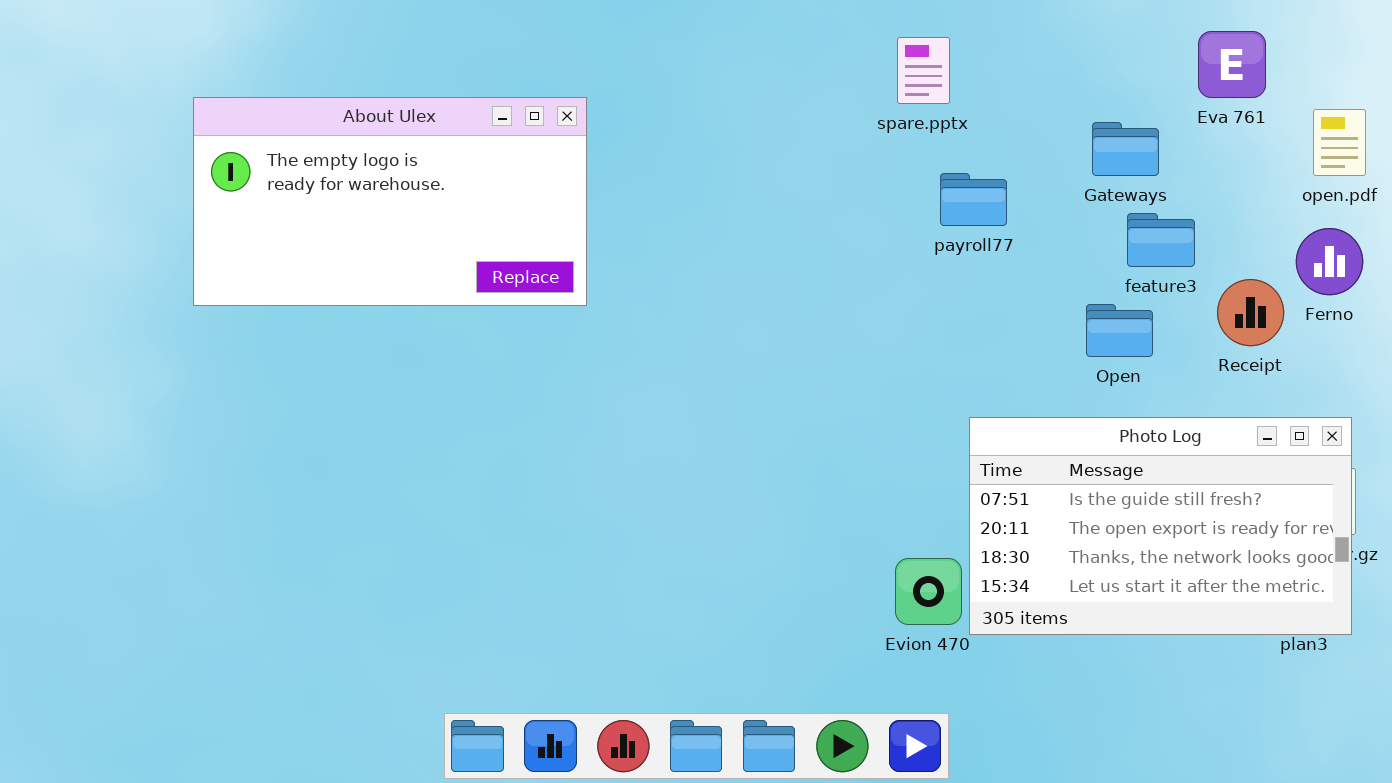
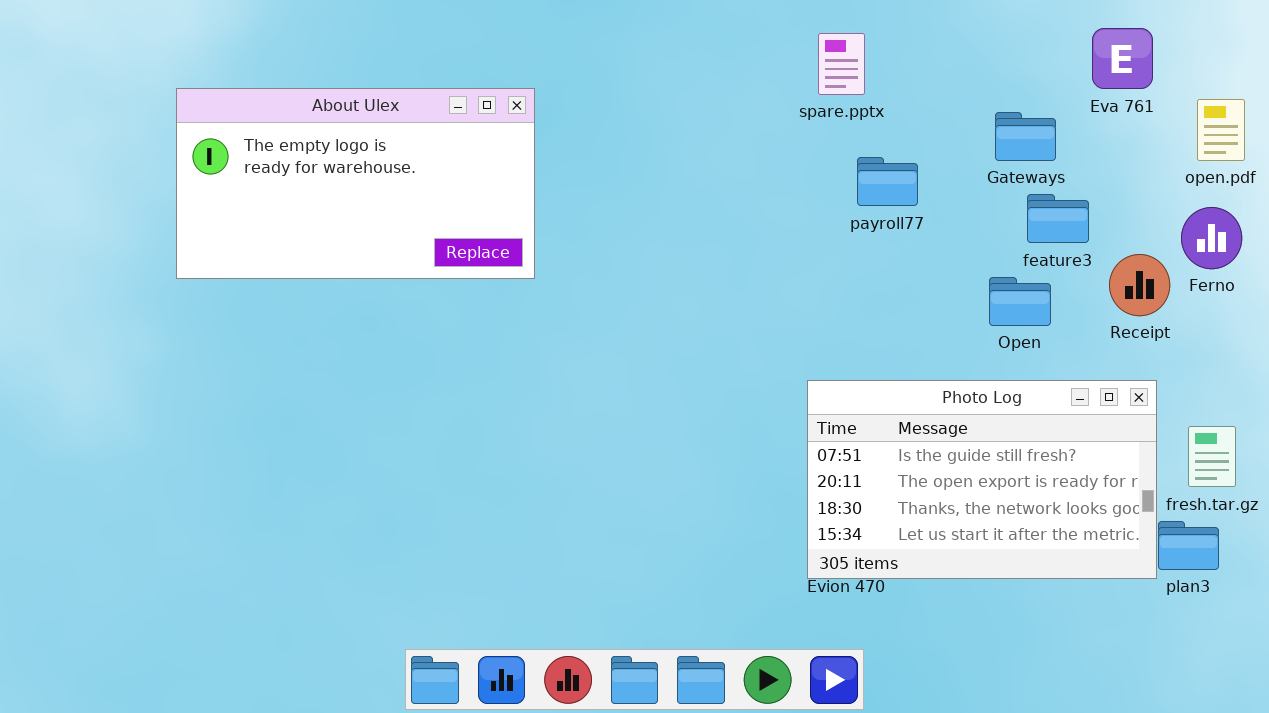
Photo Log: [969,417,1352,635] -> [807,380,1157,579], moved

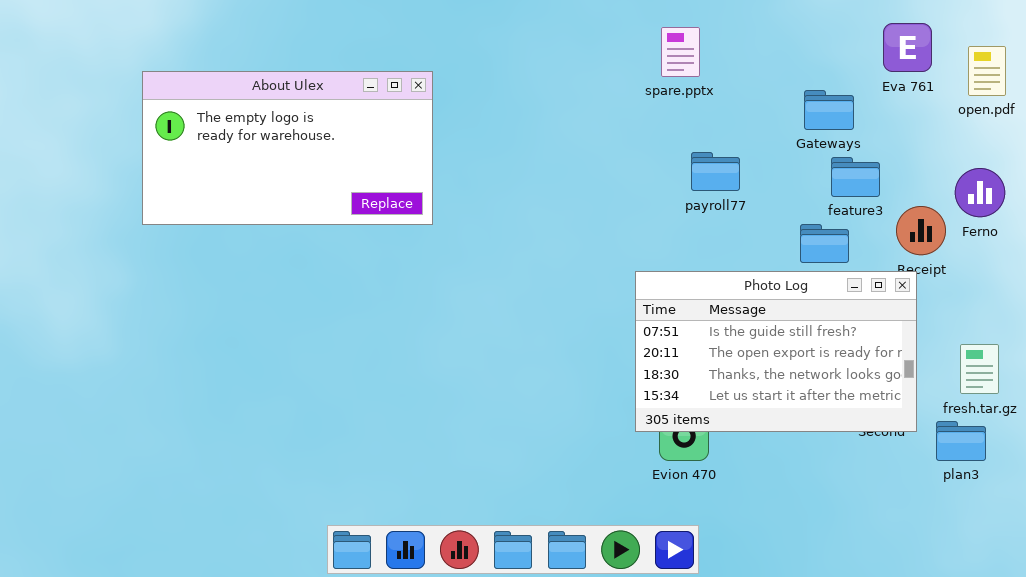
open.pdf: [1197,99,1245,161] -> [968,46,1006,96], moved
payroll77: [857,157,918,206] -> [691,152,740,191], moved
Photo Log: [807,380,1157,579] -> [635,271,917,432], moved

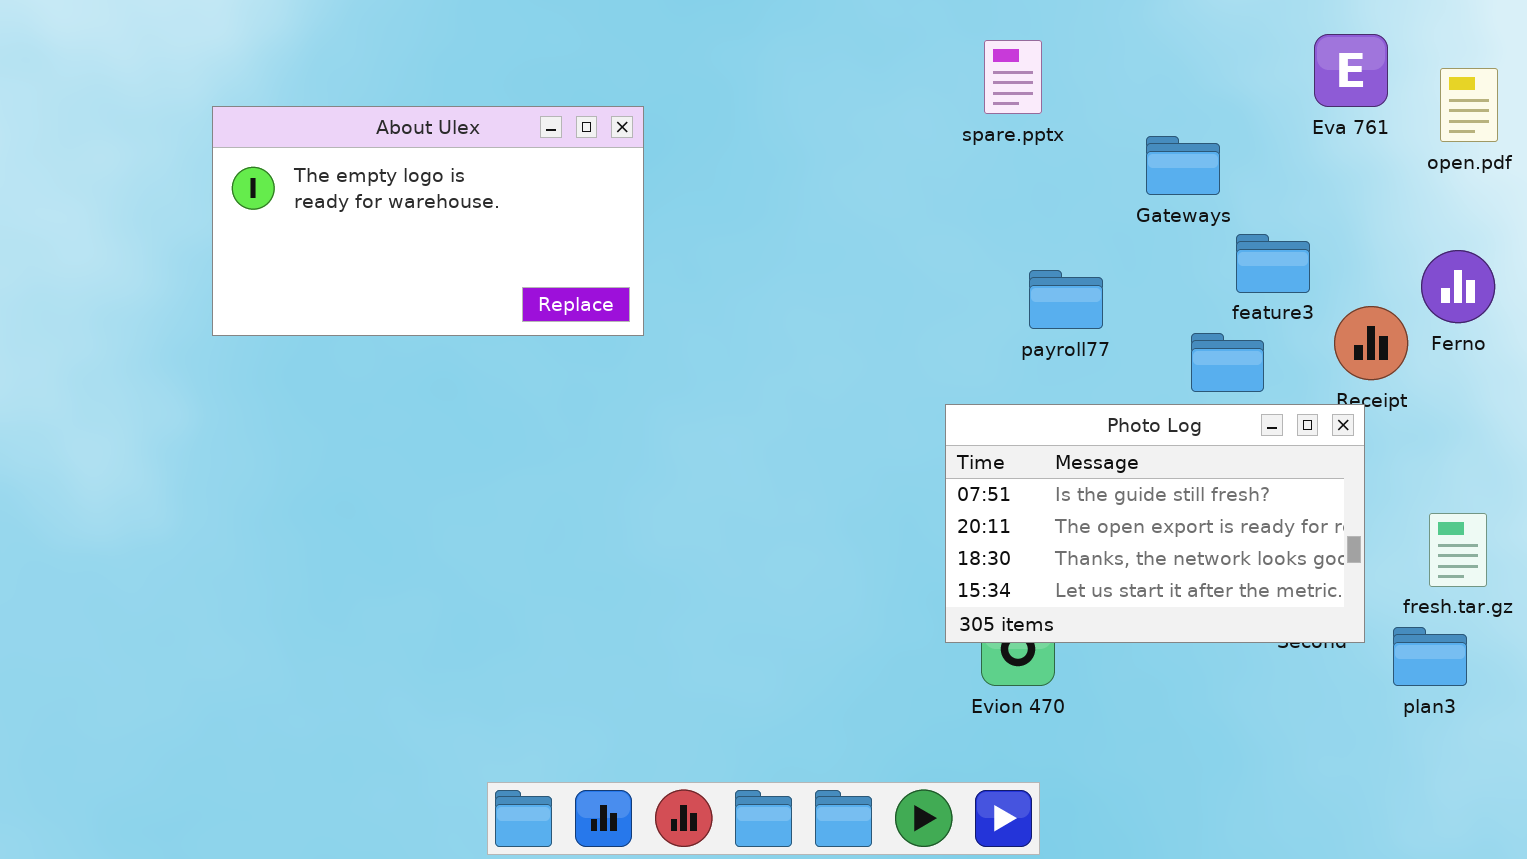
Gateways: [804,90,854,130] -> [1146,136,1220,195], moved
payroll77: [691,152,740,191] -> [1029,270,1103,329], moved

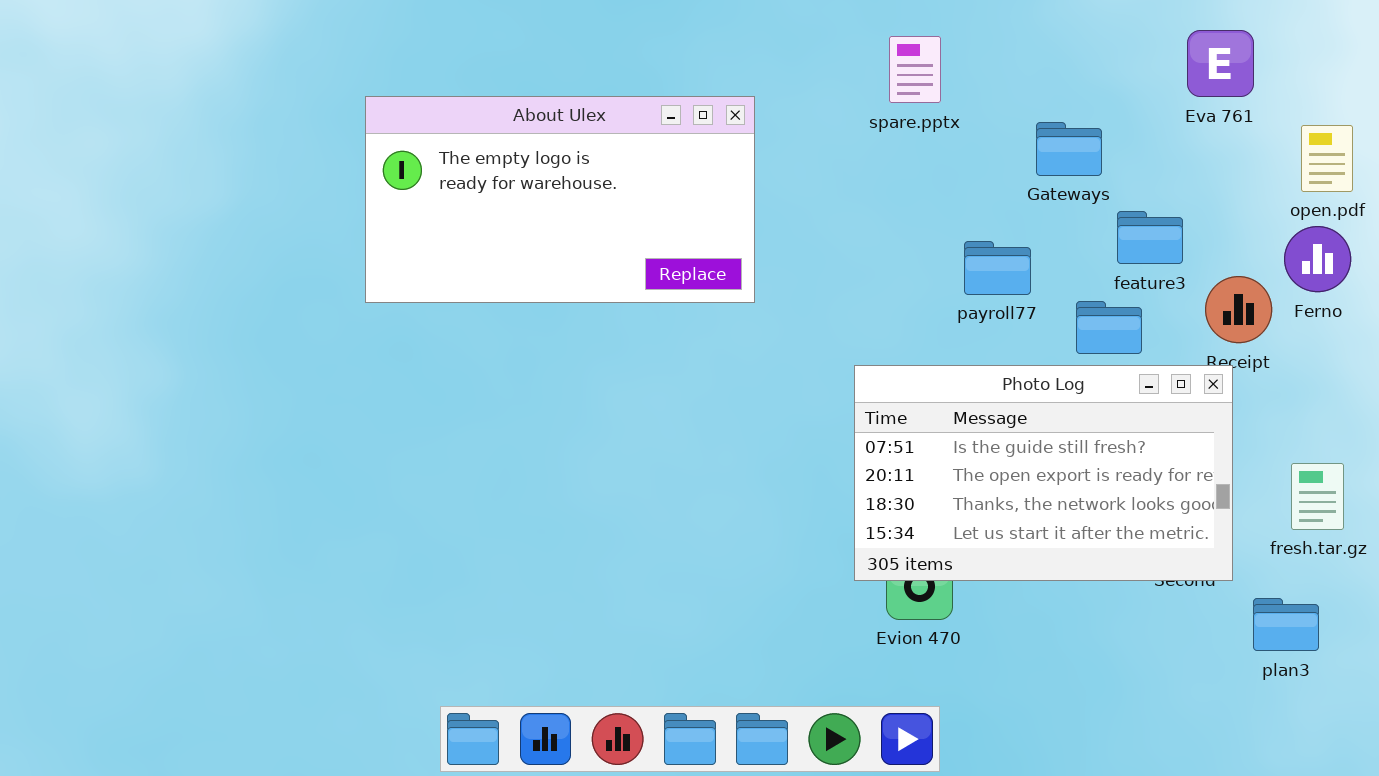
open.pdf: [1440,68,1498,142] -> [1301,125,1353,192], moved
About Ulex: [212,106,644,336] -> [365,96,755,303], moved
payroll77: [1029,270,1103,329] -> [964,241,1031,295], moved
plan3: [1393,627,1467,686] -> [1253,598,1319,651], moved

